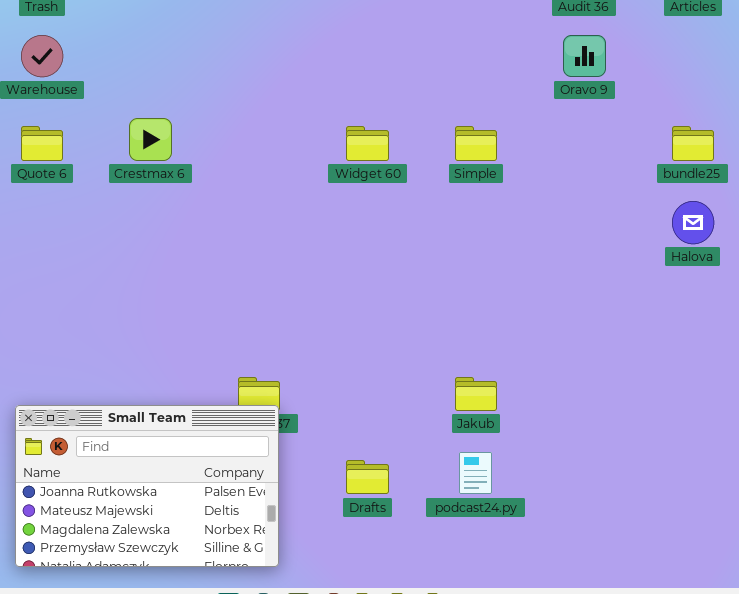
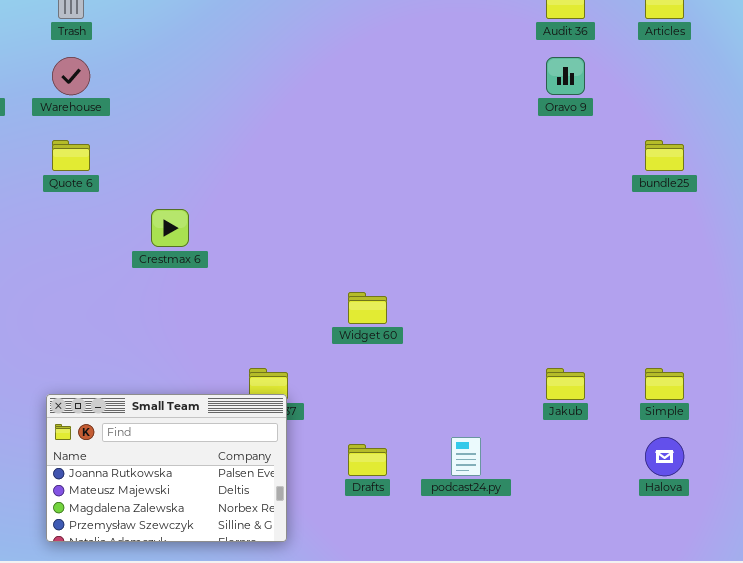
Crestmax 6: [129,118,172,161] -> [151,209,189,247], moved
Widget 60: [346,126,389,161] -> [348,292,387,324], moved
Simple: [455,126,497,161] -> [645,368,684,400], moved
Halova: [672,201,714,244] -> [645,437,684,476], moved
Jakub: [455,377,497,411] -> [546,368,585,400], moved

